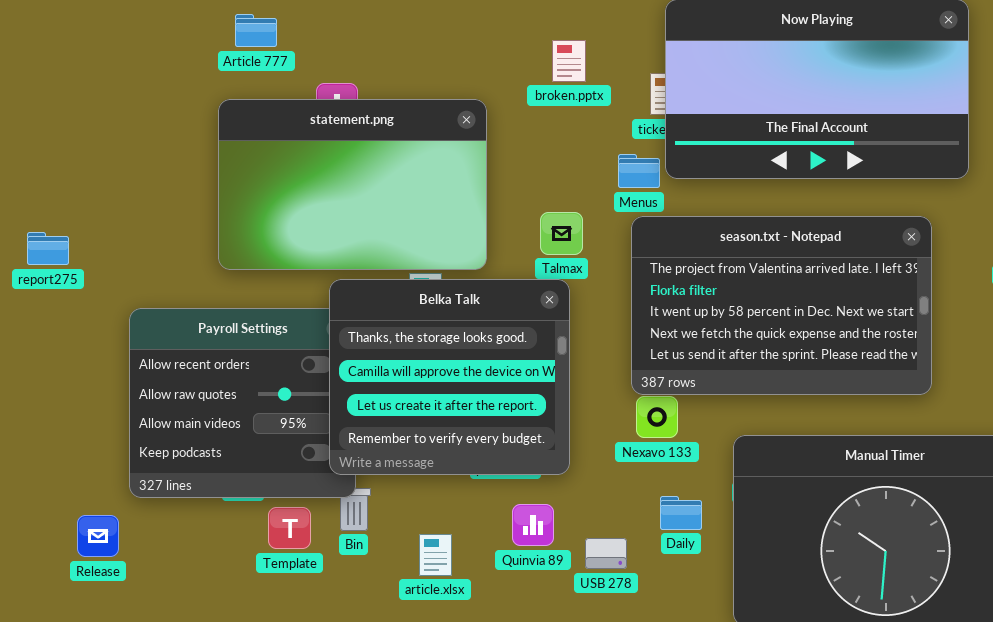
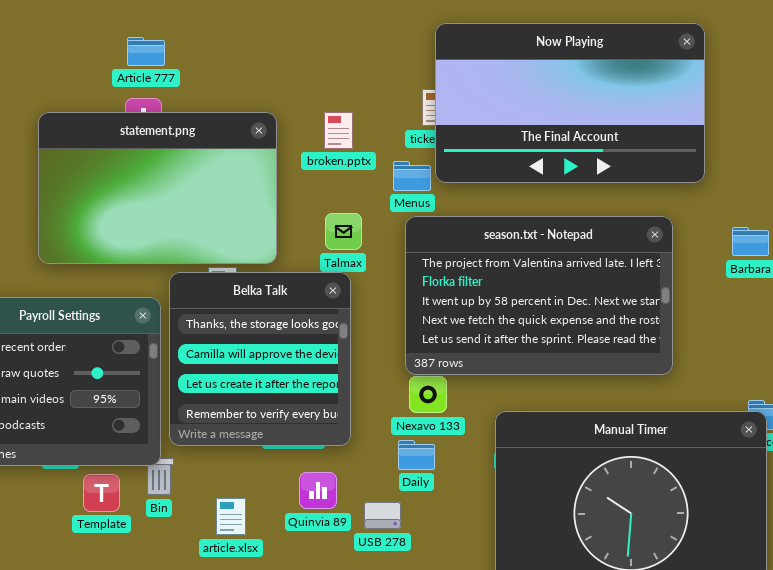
Article 777: [235,14,277,47] -> [127,37,165,66], moved
broken.pptx: [552,40,586,82] -> [324,112,353,149], moved
Belka Talk: [329,279,570,475] -> [169,272,351,446], resized
Daily: [660,496,702,530] -> [398,440,435,470], moved

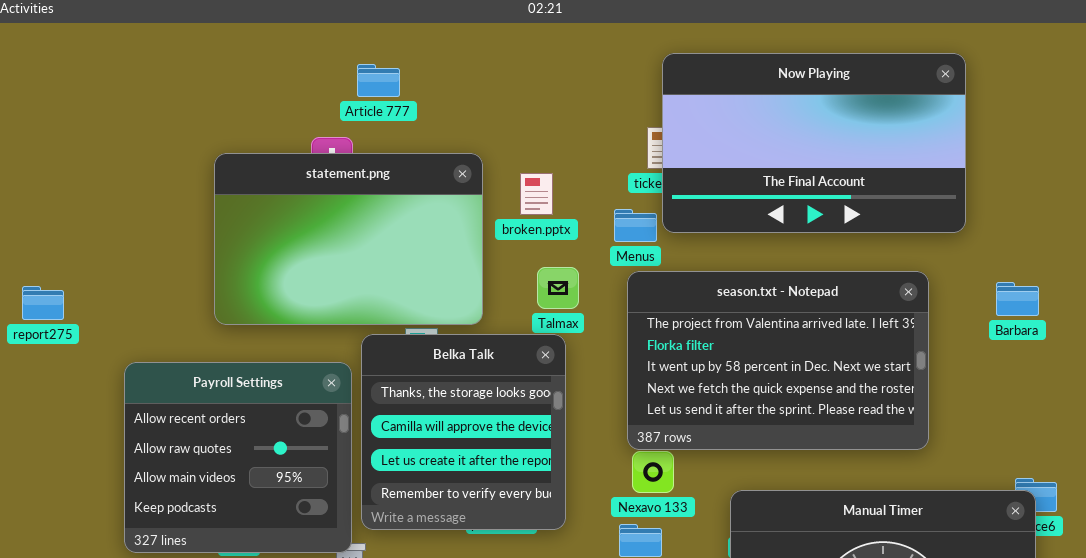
Article 777: [127,37,165,66] -> [357,64,400,97], moved
broken.pptx: [324,112,353,149] -> [520,173,553,215], moved

